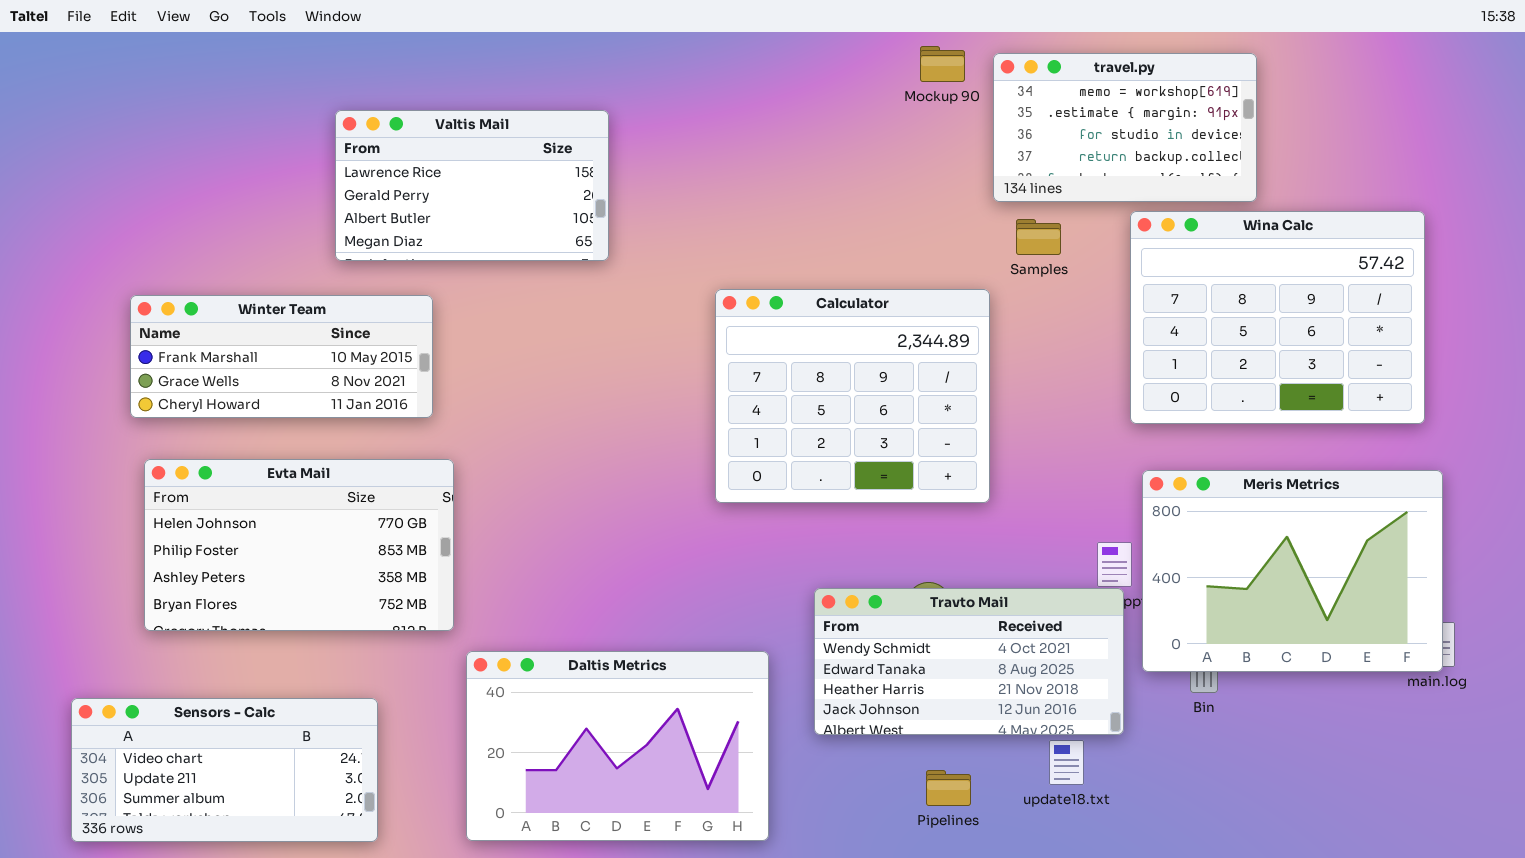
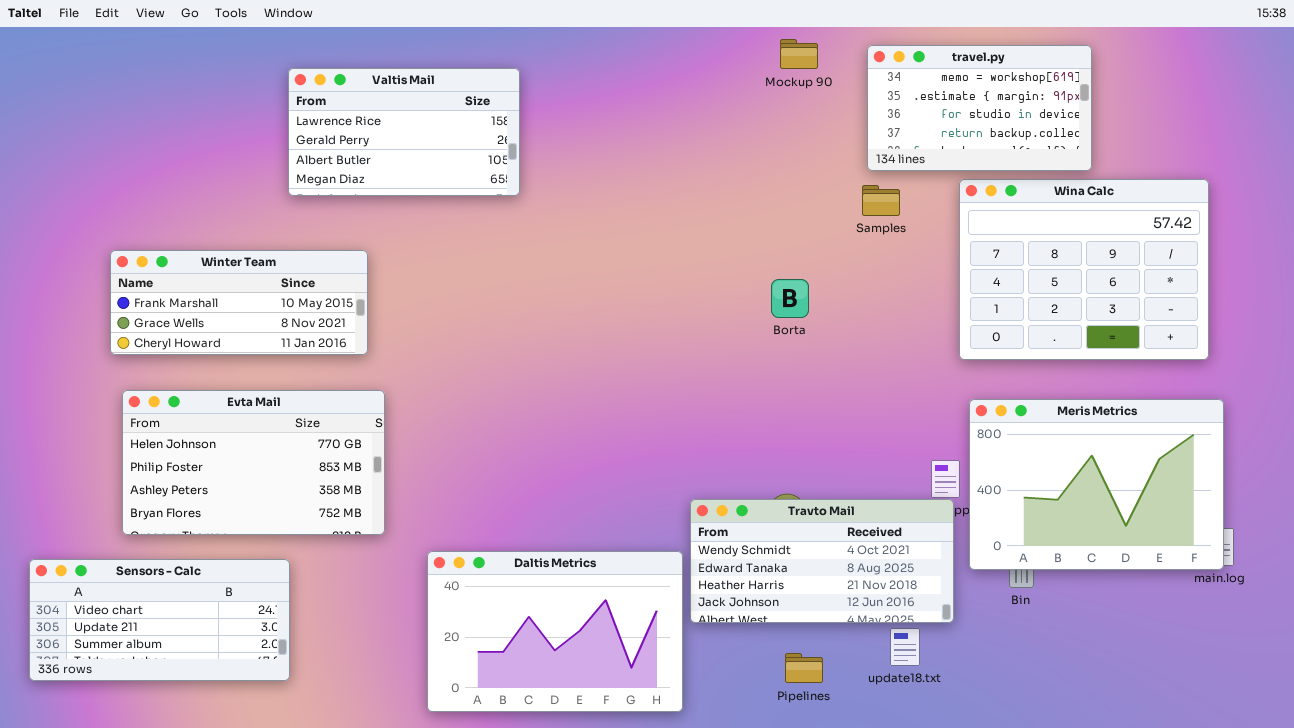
travel.py: [993,53,1257,202] -> [867,45,1092,171], moved
Valtis Mail: [335,110,609,261] -> [288,68,520,196], moved
Calculator: [715,289,990,503] -> none, closed
Daltis Metrics: [466,651,769,841] -> [427,551,683,712], moved
Sensors - Calc: [71,698,378,842] -> [29,559,290,681], moved

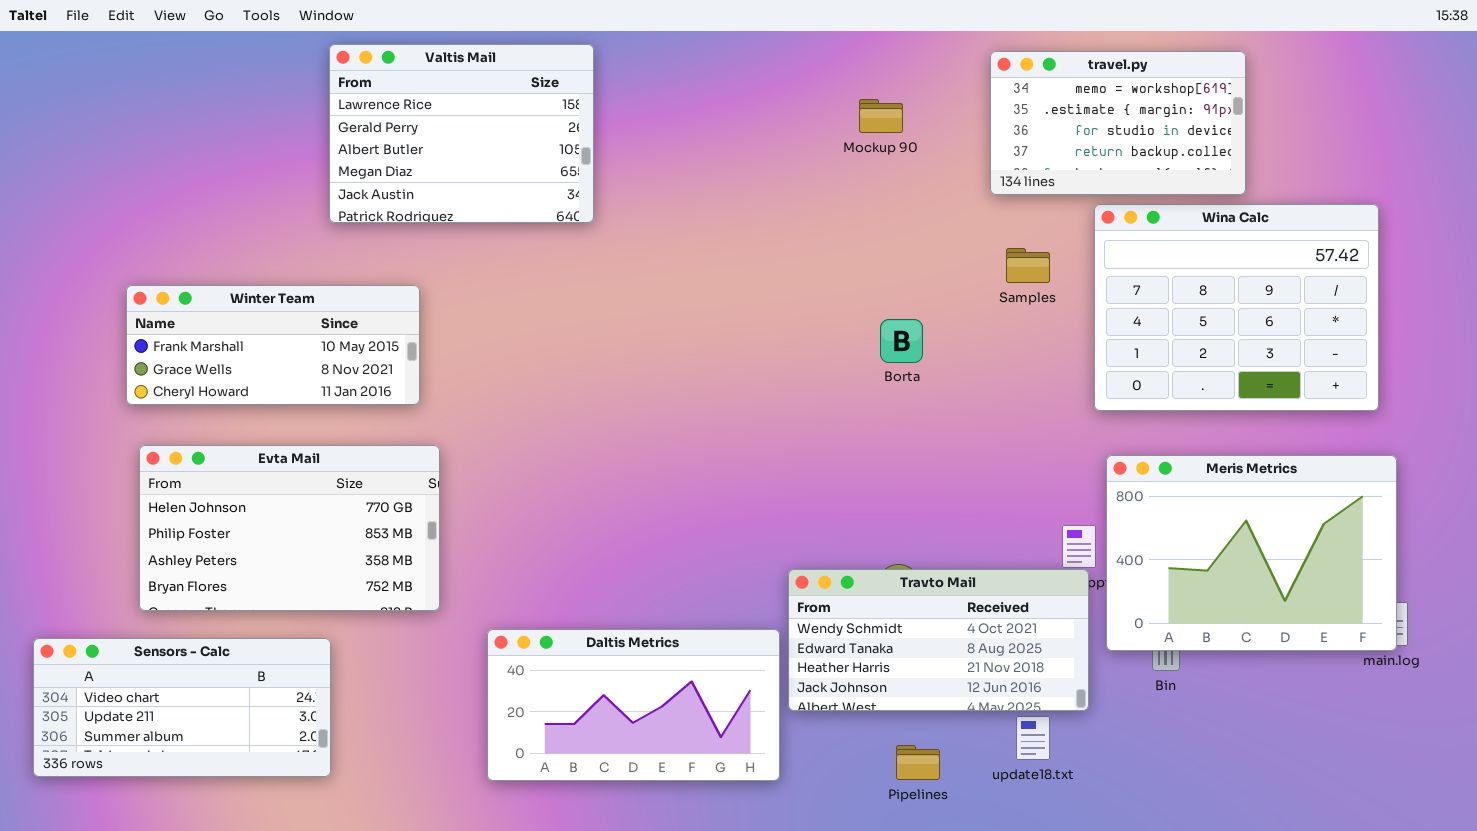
Mockup 90: [780,39,818,69] -> [859,99,903,133], moved
Valtis Mail: [288,68,520,196] -> [329,44,594,223], resized
Samples: [862,185,900,216] -> [1006,248,1050,283], moved
Daltis Metrics: [427,551,683,712] -> [487,629,780,781], resized

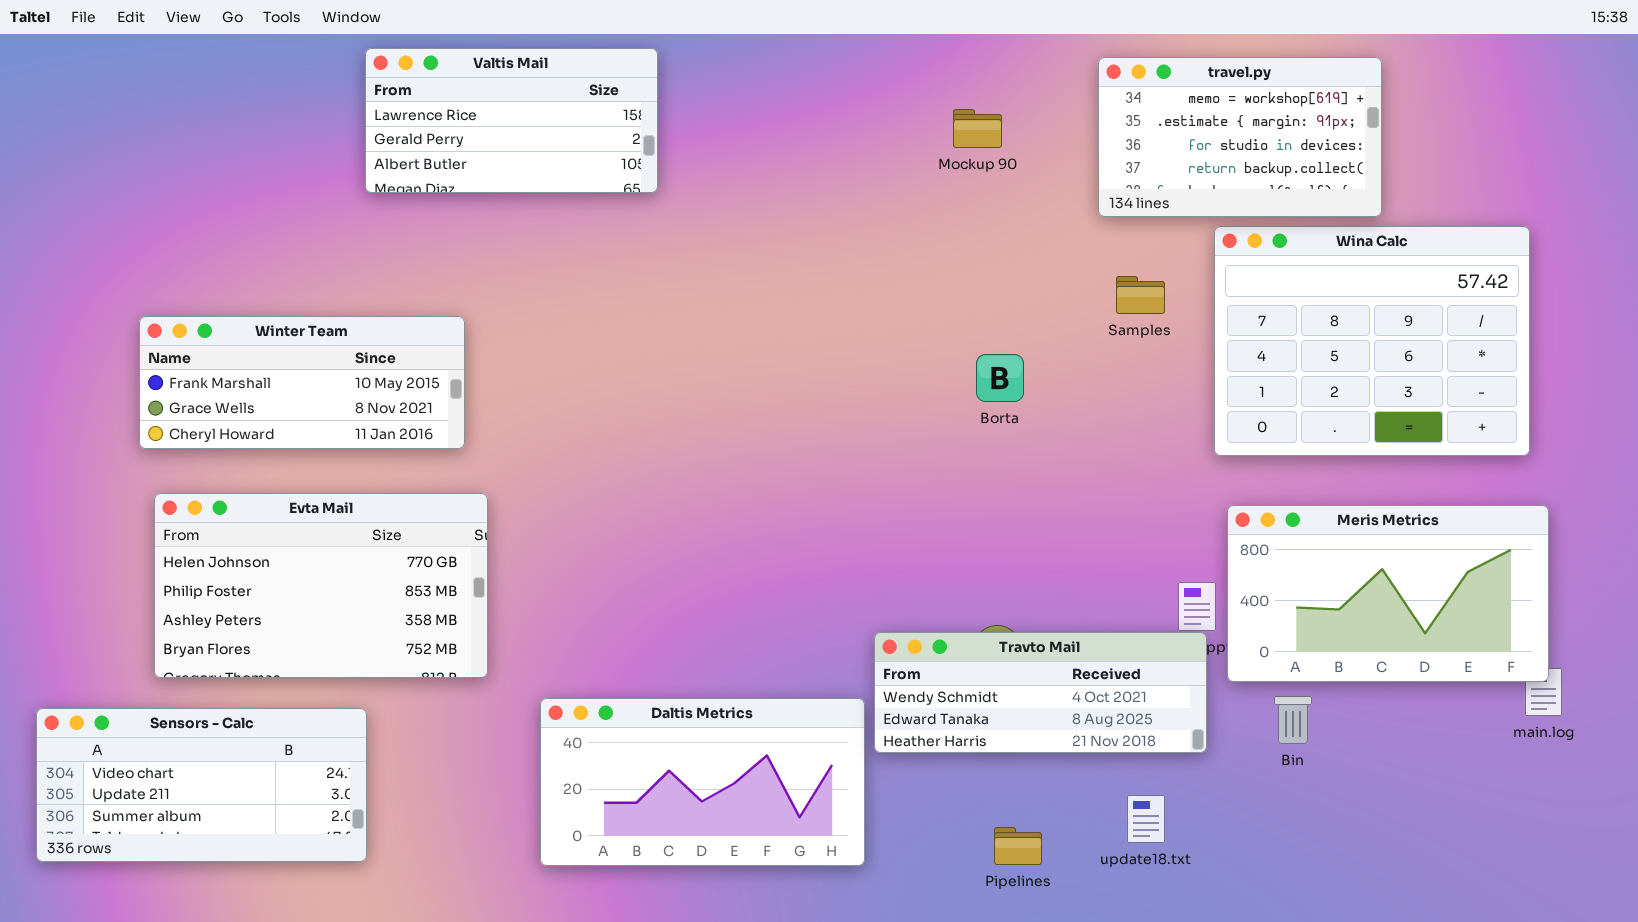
Valtis Mail: [329,44,594,223] -> [365,48,658,193], resized
Meris Metrics: [1106,455,1397,651] -> [1227,505,1549,682], resized
Travto Mail: [788,569,1089,711] -> [874,632,1207,753], resized

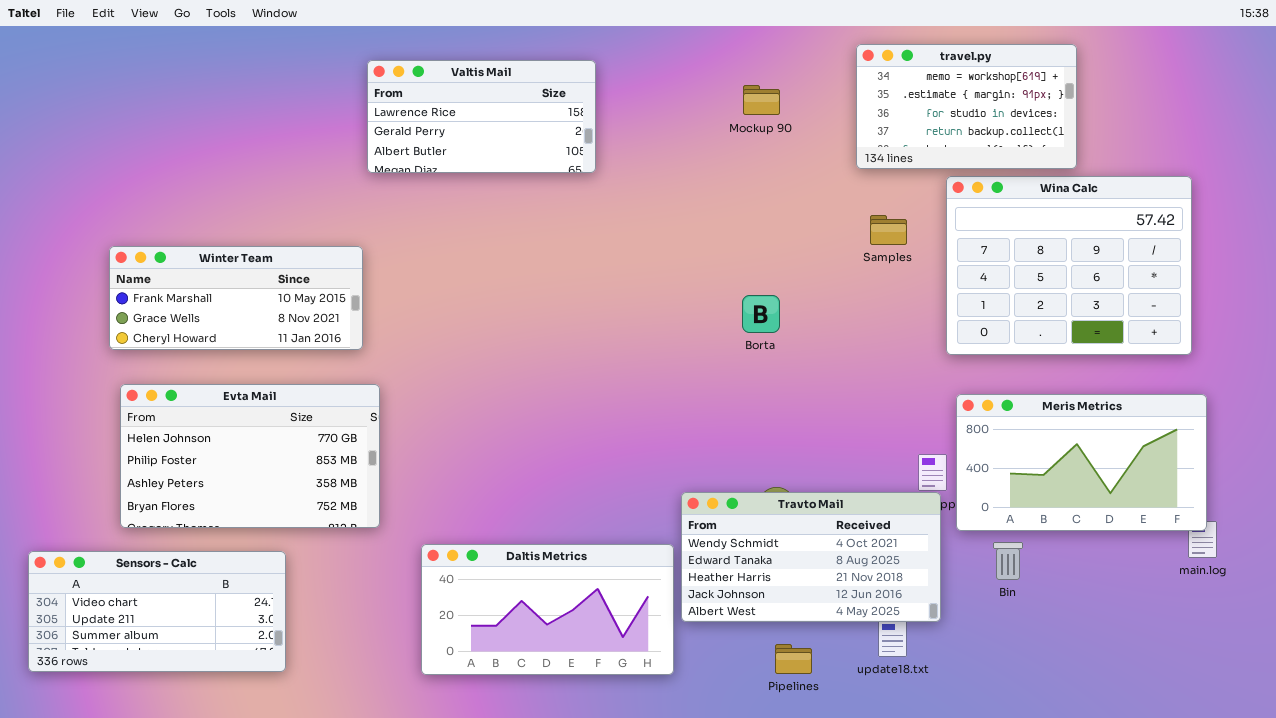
Valtis Mail: [365,48,658,193] -> [367,60,596,173], moved
Borta: [976,354,1024,402] -> [742,295,780,333], moved
Travto Mail: [874,632,1207,753] -> [681,492,941,622], resized

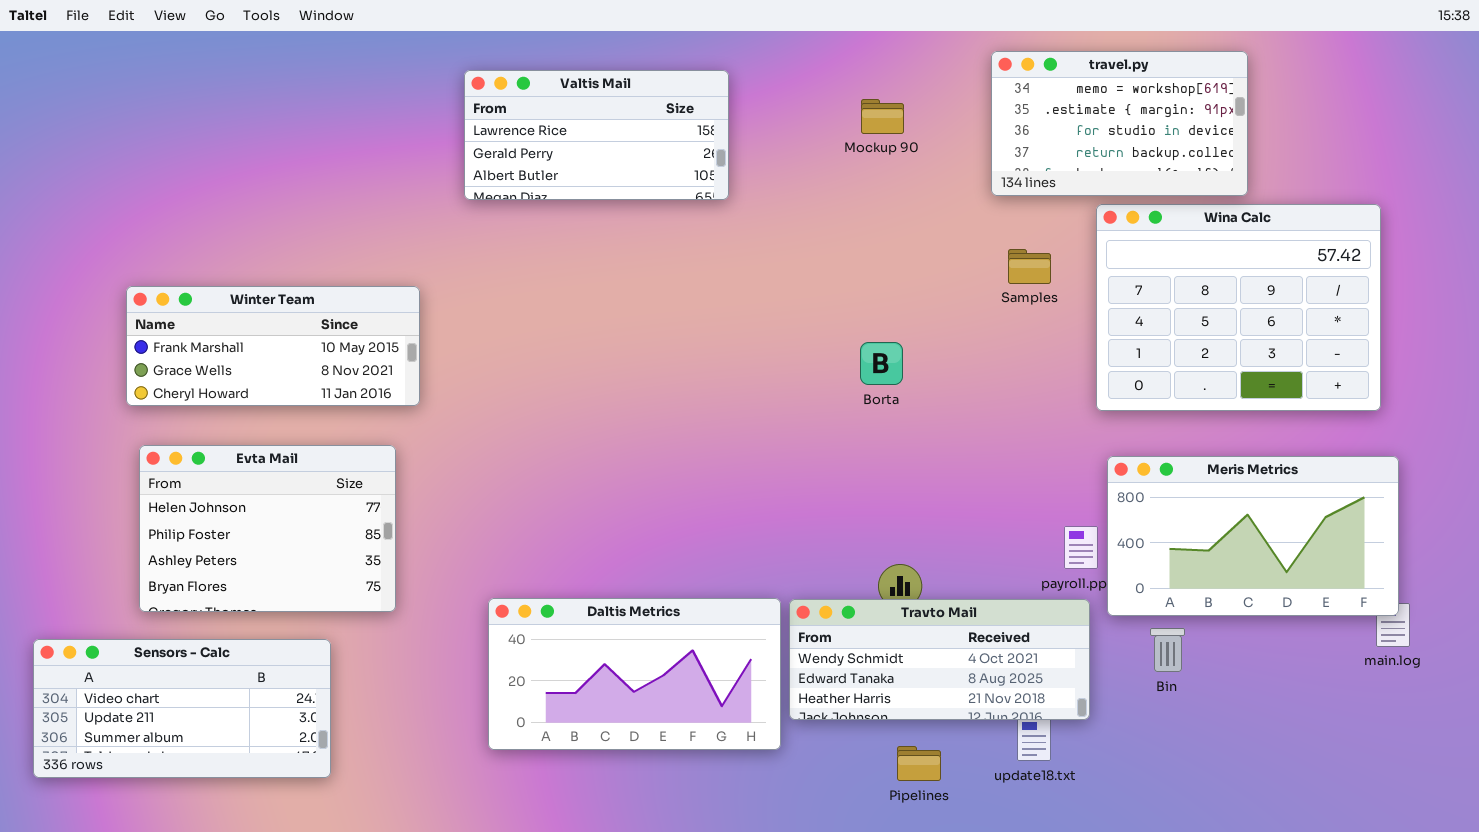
Valtis Mail: [367,60,596,173] -> [464,70,729,200], moved
Evta Mail: [120,384,380,528] -> [139,445,396,612], resized
Travto Mail: [681,492,941,622] -> [789,599,1090,720], resized
Daltis Metrics: [421,544,674,675] -> [488,598,781,750], moved

